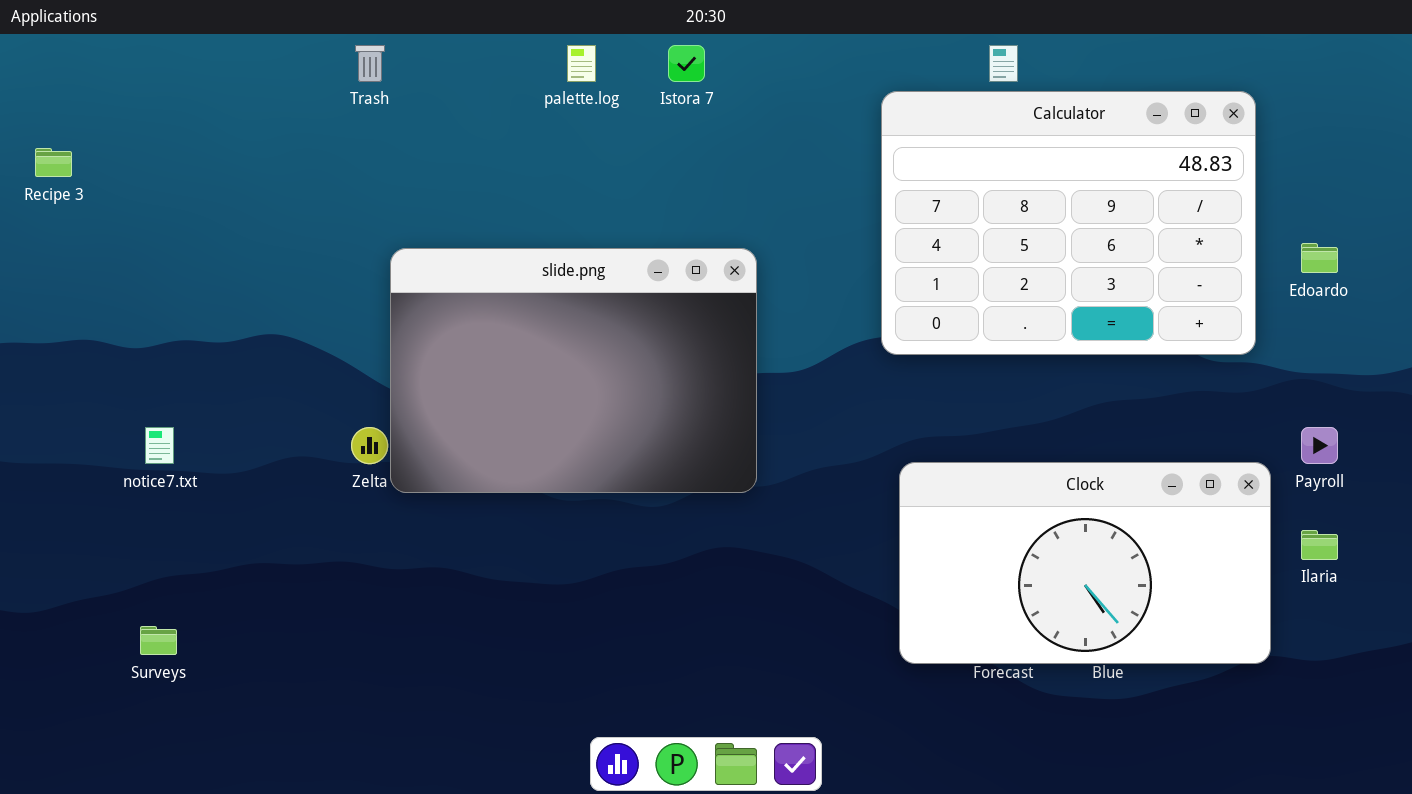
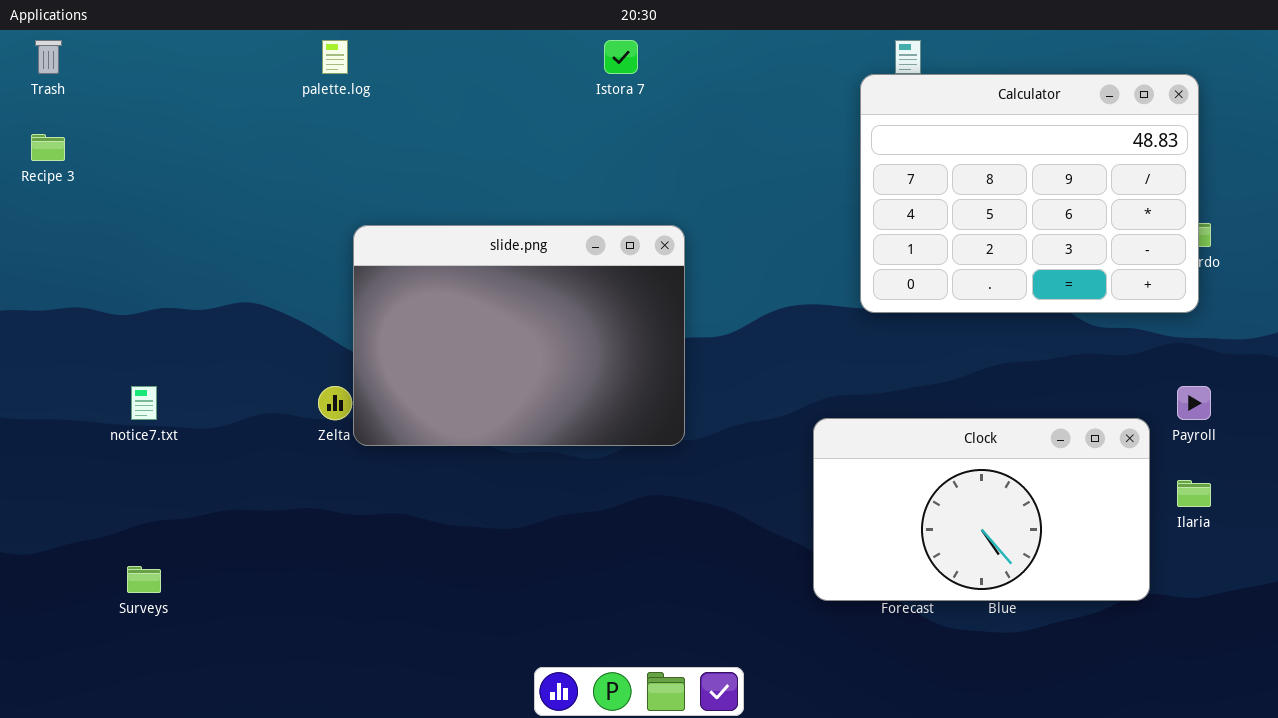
Trash: [355,45,385,82] -> [35,40,62,74], moved
palette.log: [567,45,596,82] -> [322,40,348,74], moved
Calculator: [881,91,1256,355] -> [860,74,1199,313], moved

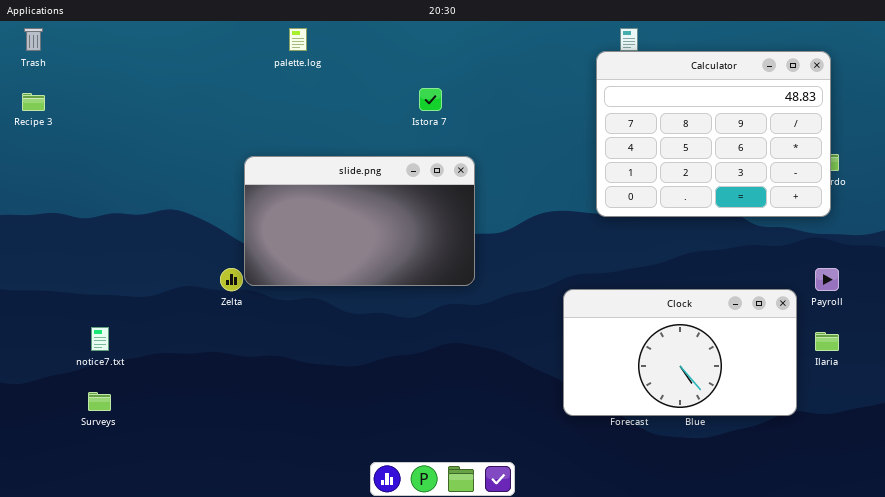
palette.log: [322,40,348,74] -> [289,28,307,51], moved
Istora 7: [604,40,638,74] -> [419,88,442,111], moved
slide.png: [353,225,685,446] -> [244,156,475,286], resized
notice7.txt: [131,386,157,420] -> [91,327,109,351], moved

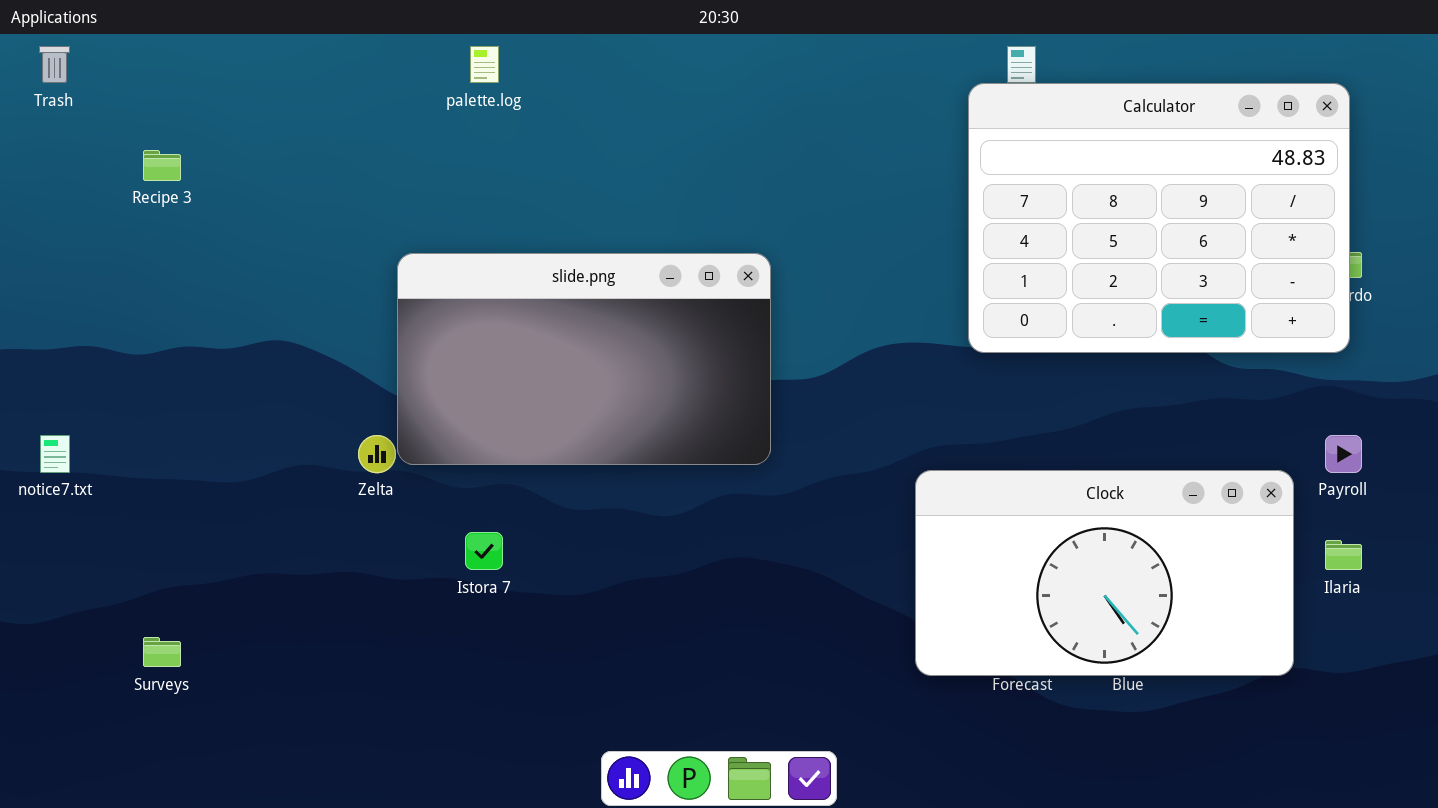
Istora 7: [419,88,442,111] -> [465,532,503,570], moved
Recipe 3: [22,93,45,111] -> [143,150,181,181], moved
notice7.txt: [91,327,109,351] -> [40,435,70,473], moved

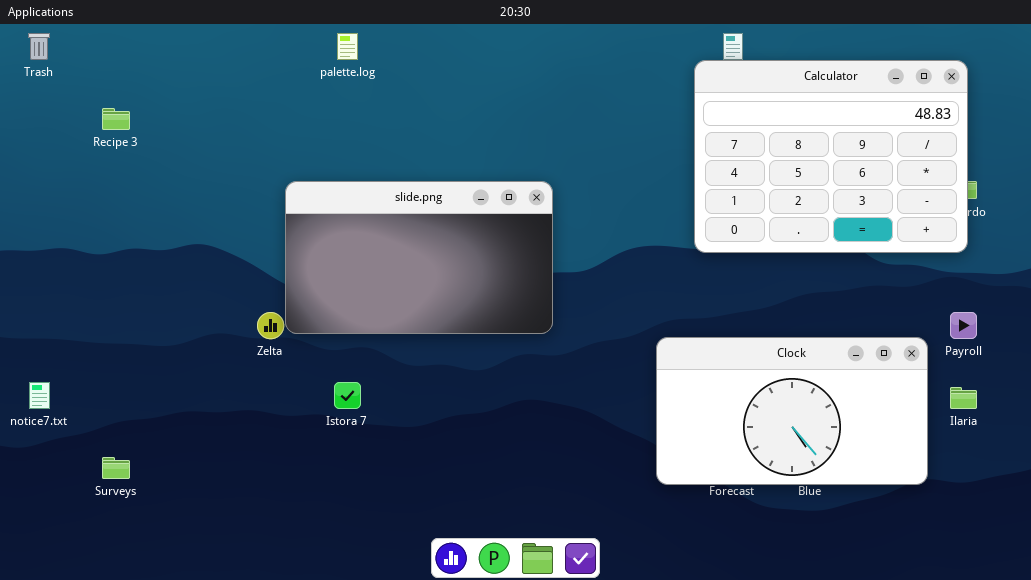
notice7.txt: [40,435,70,473] -> [29,382,50,409], moved

